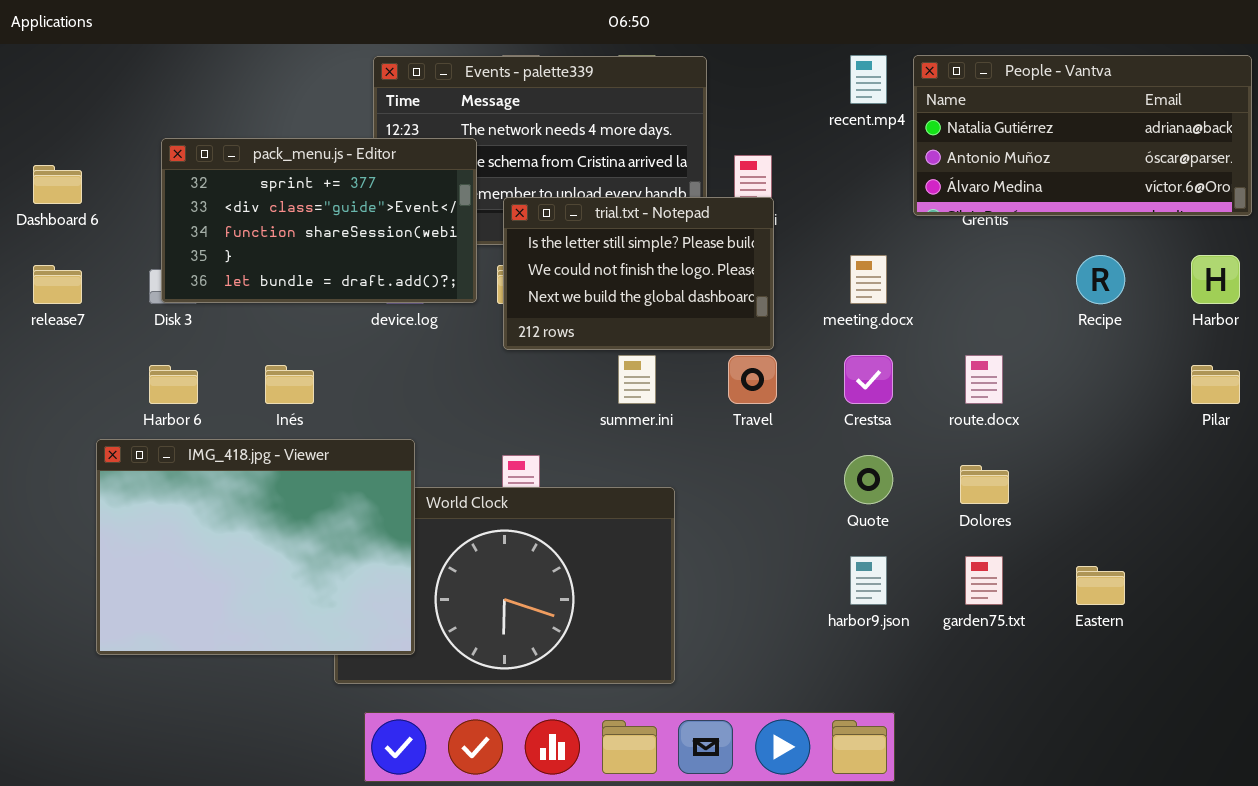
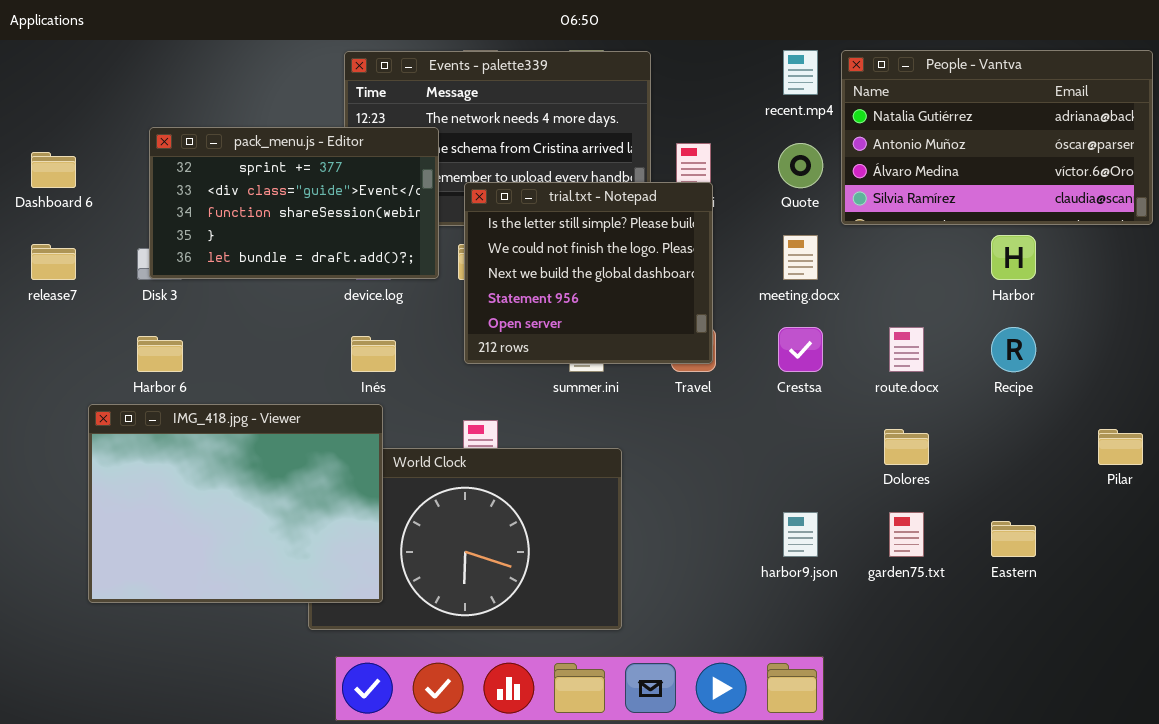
People - Vantva: [913,55,1252,216] -> [841,50,1153,225], resized
trial.txt - Notepad: [503,197,774,350] -> [464,182,713,364], resized
Recipe: [1076,255,1125,304] -> [991,327,1036,372], moved
Harbor: [1191,255,1240,304] -> [991,235,1036,280], moved
Inés: [265,365,314,404] -> [351,336,396,372], moved
Pilar: [1191,365,1240,404] -> [1098,429,1143,465], moved
Quote: [844,455,893,504] -> [778,143,823,188], moved

